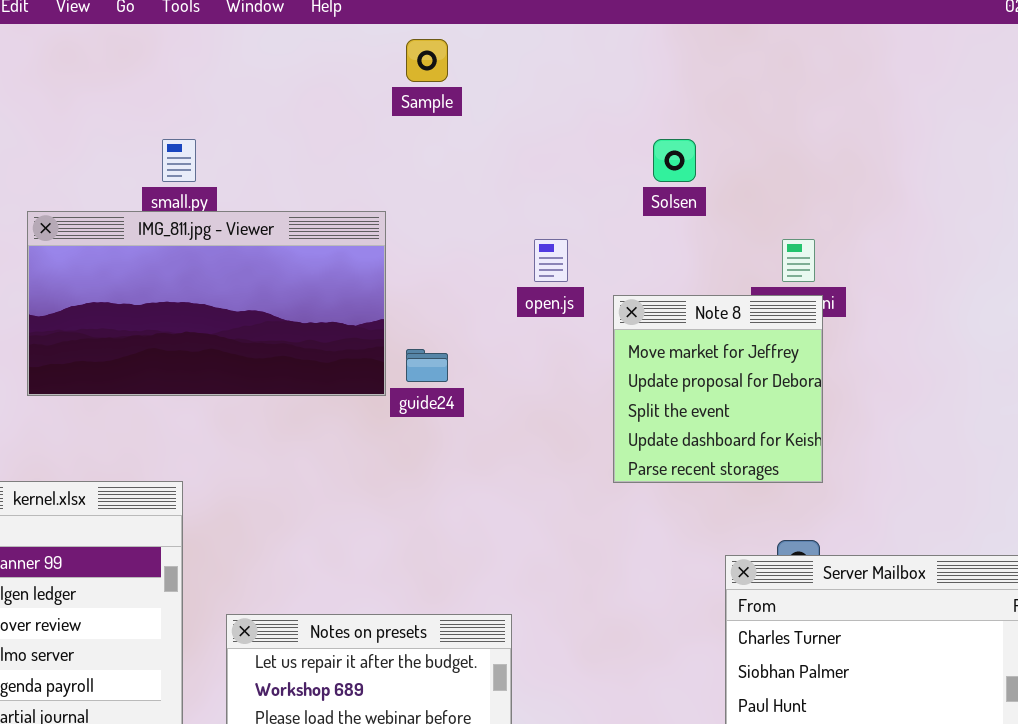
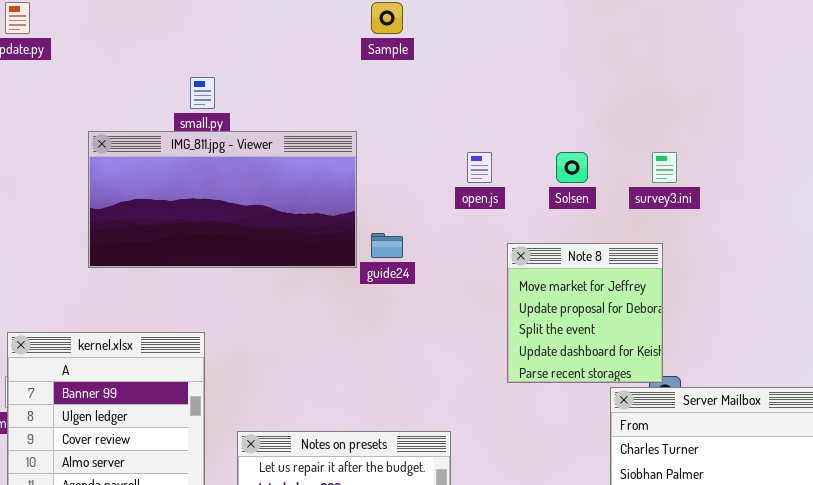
Solsen: [653,139,696,182] -> [556,152,588,183], moved
Note 8: [613,295,823,483] -> [507,243,663,383], moved

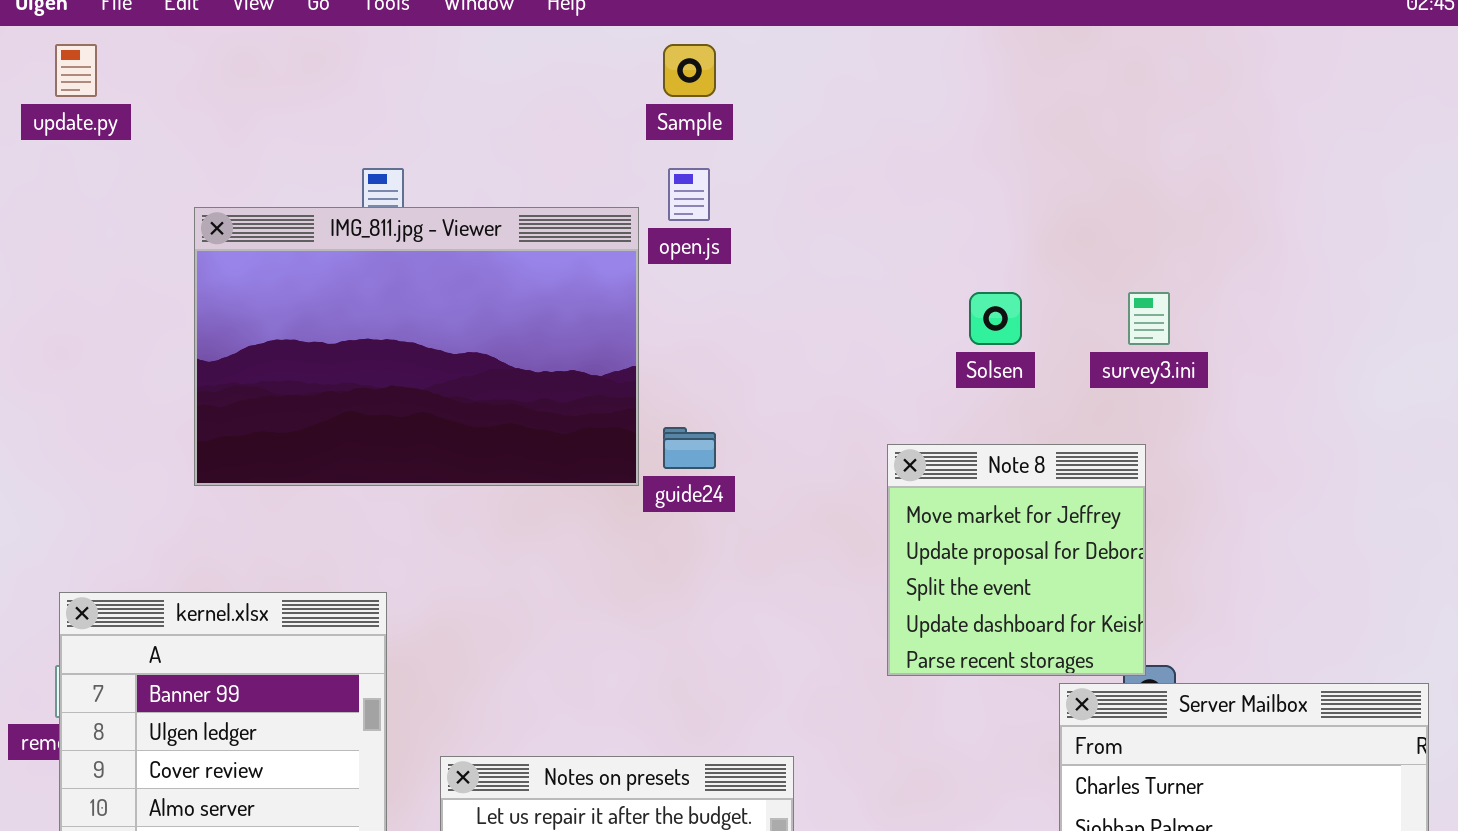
IMG_811.jpg - Viewer: [88,131,357,268] -> [194,207,639,486], resized
open.js: [467,152,492,183] -> [668,168,710,221], moved

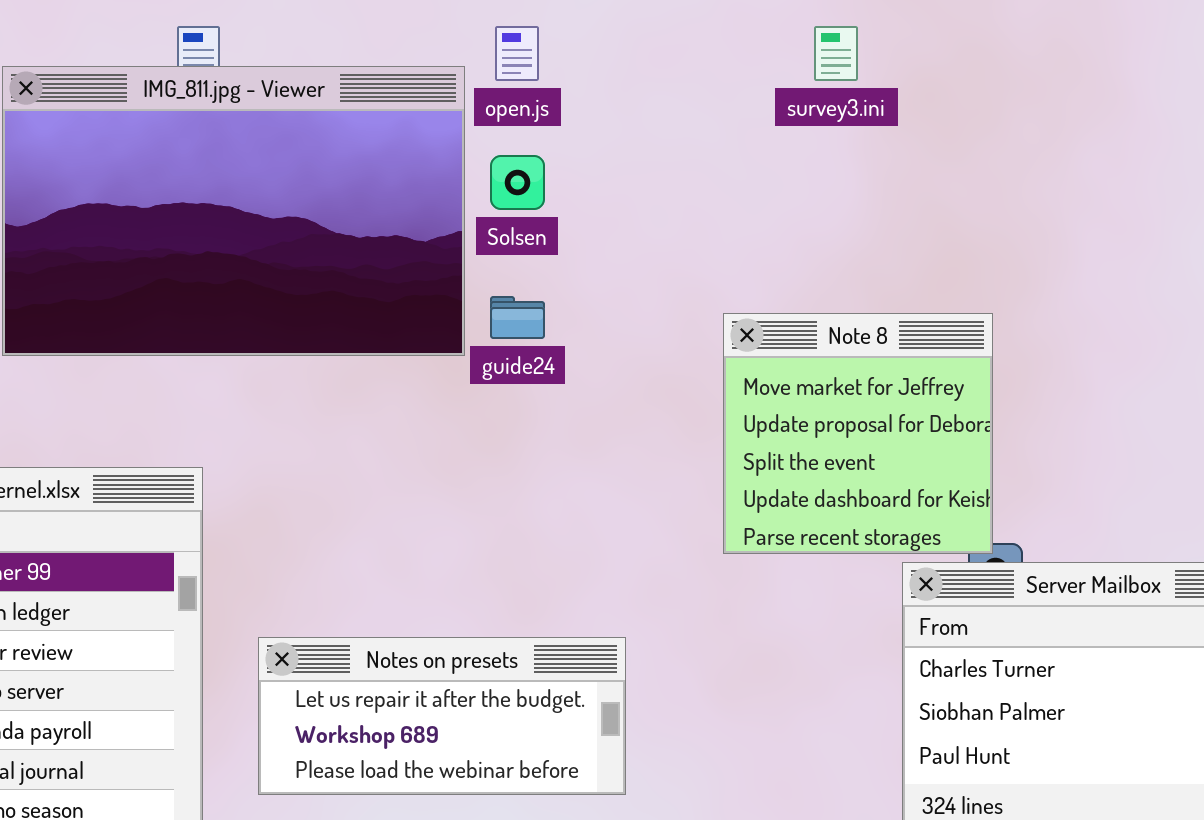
Solsen: [969,292,1022,345] -> [490,155,545,210], moved
survey3.ini: [1128,292,1170,345] -> [814,26,858,81], moved

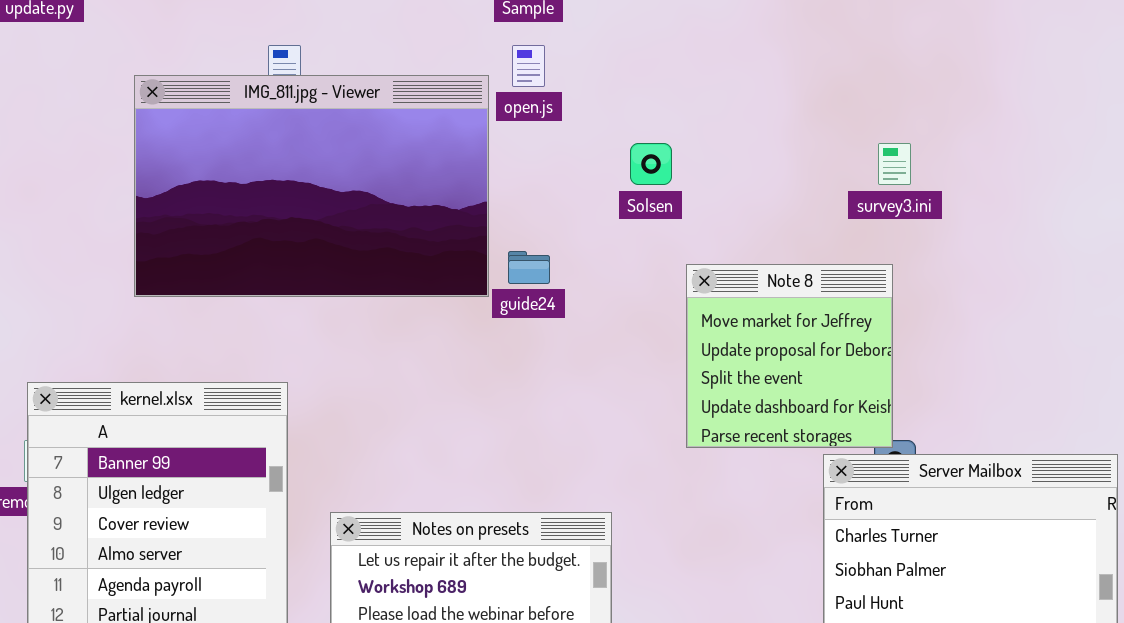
survey3.ini: [814,26,858,81] -> [878,143,911,185], moved
Solsen: [490,155,545,210] -> [630,143,672,185], moved

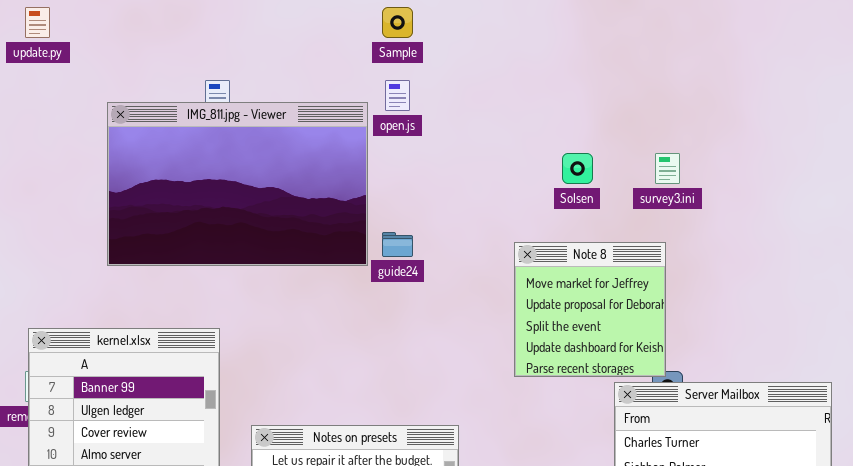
Solsen: [630,143,672,185] -> [562,153,593,184], moved

